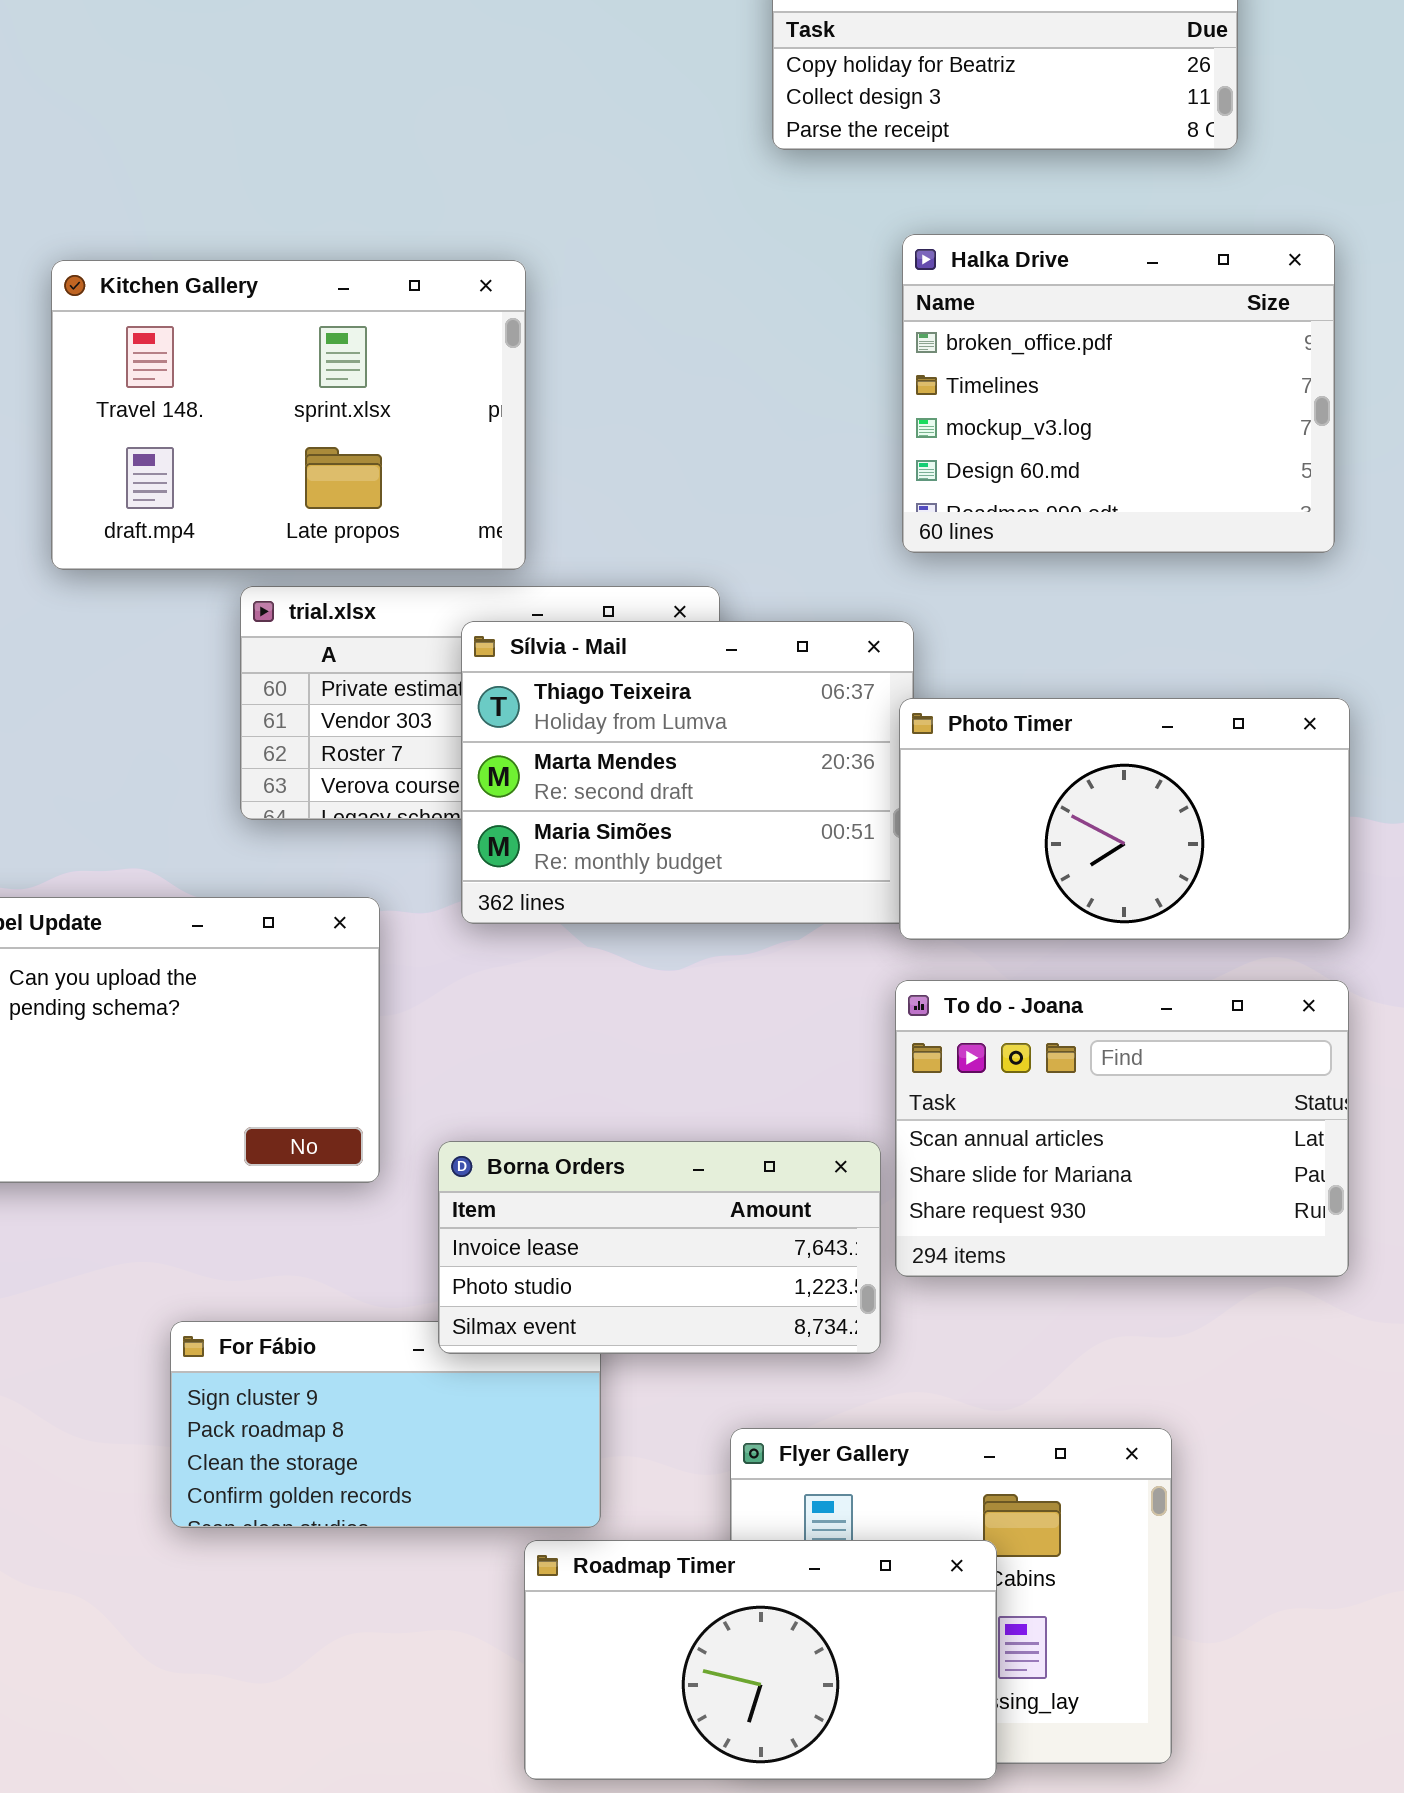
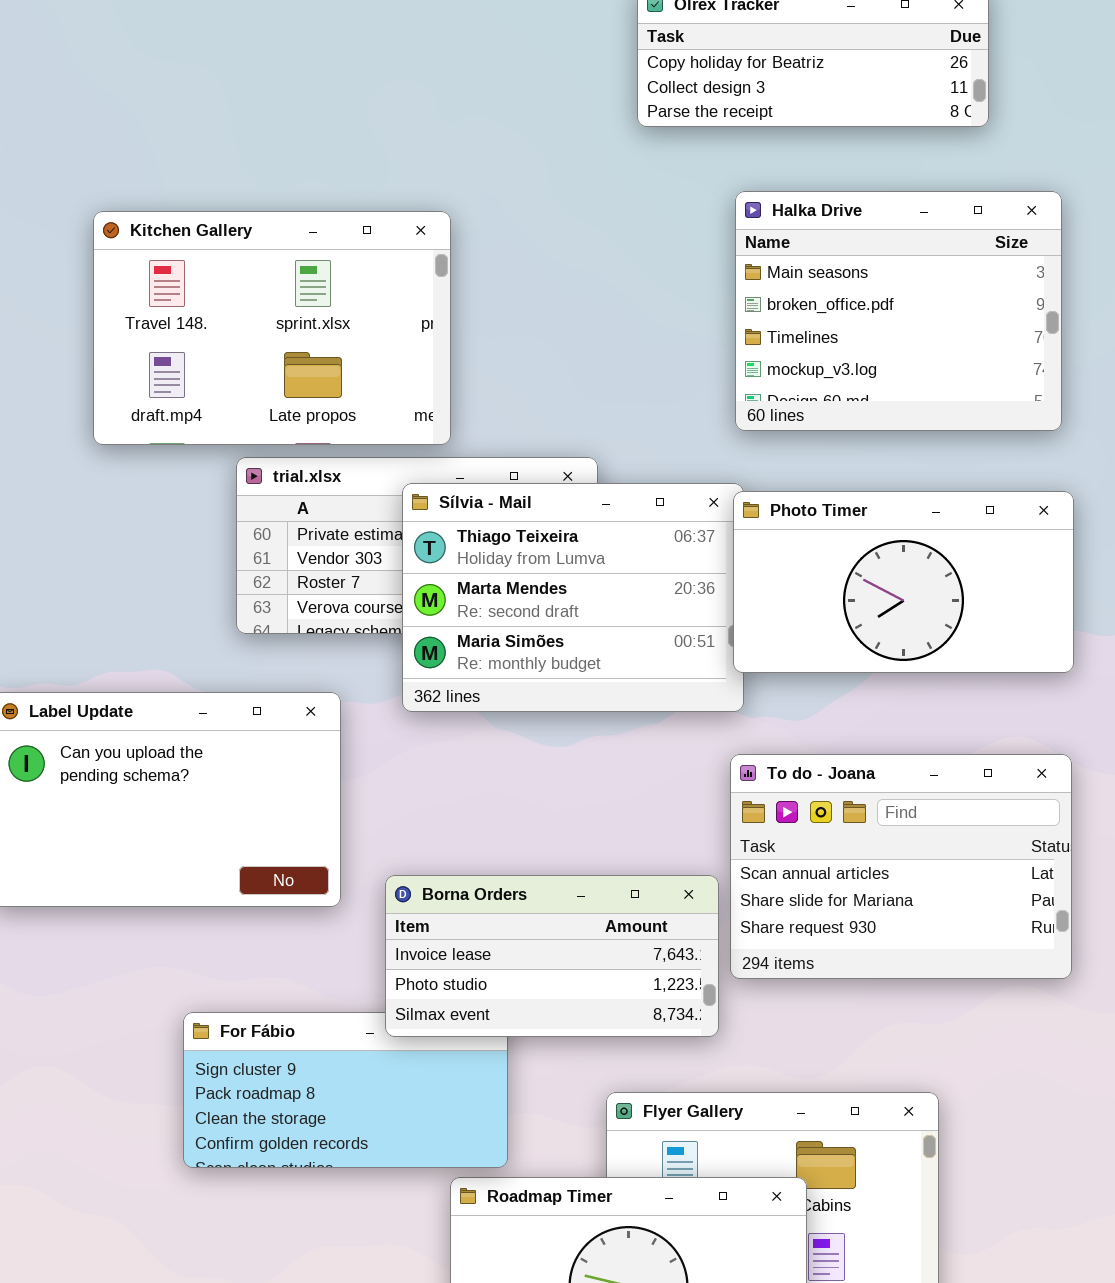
Halka Drive: [902,234,1335,553] -> [735,191,1062,431], scrolled up 1 row
Photo Timer: [899,698,1350,940] -> [733,491,1074,673], moved

